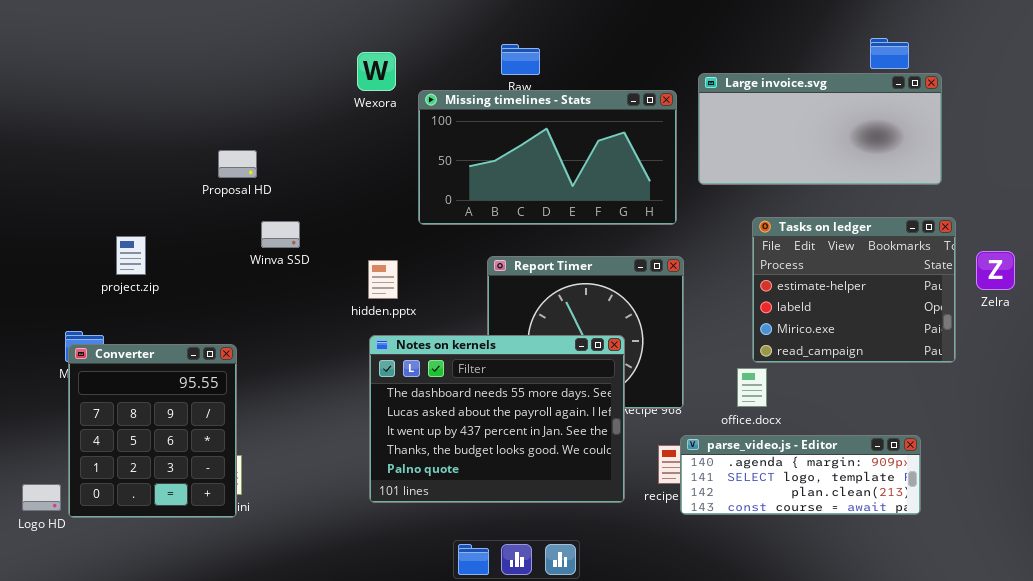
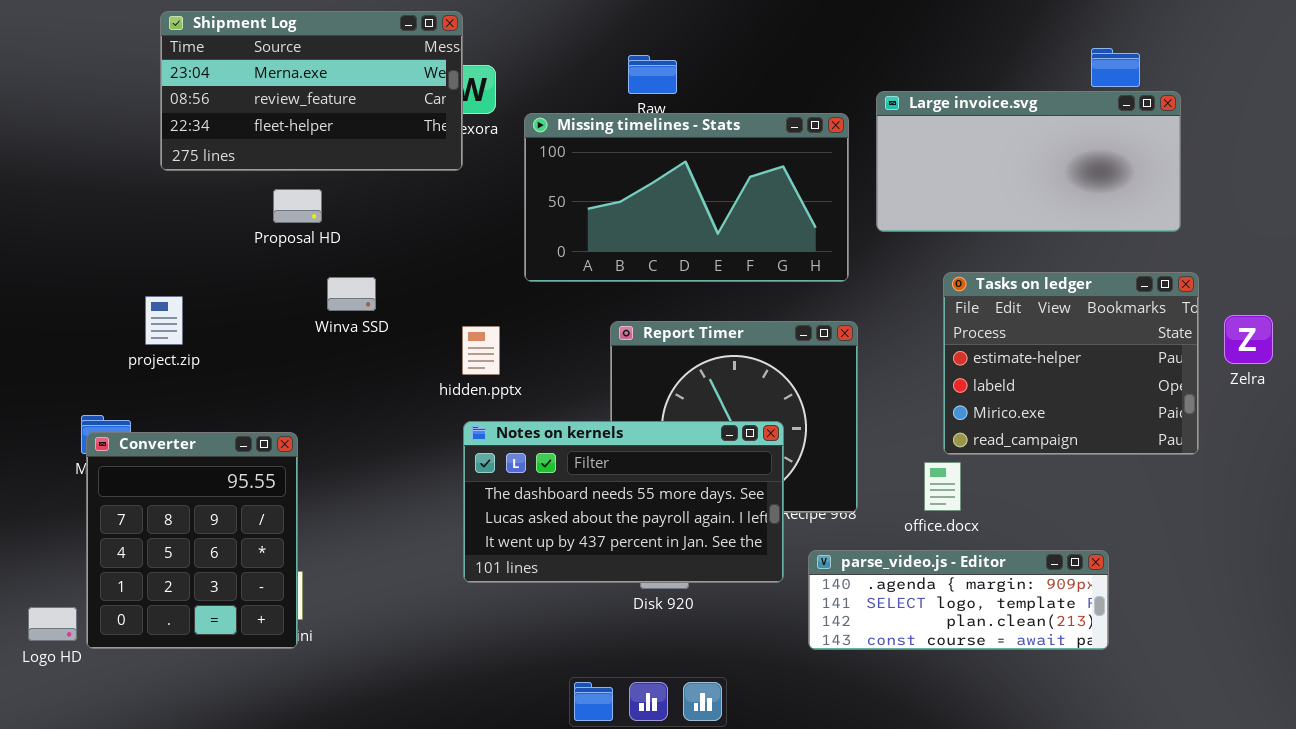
Shipment Log: none -> [160,11,463,171], opened
Notes on kernels: [369,335,625,503] -> [463,421,784,583], resized
parse_video.js - Editor: [680,435,921,515] -> [808,550,1109,650], moved

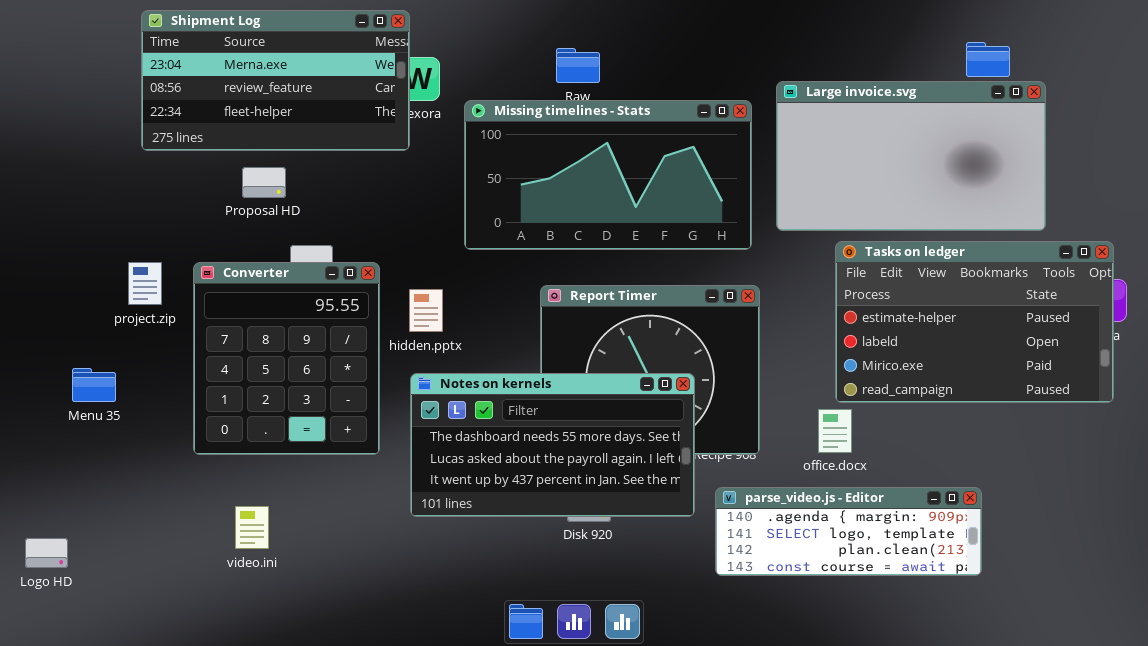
Large invoice.svg: [876,91,1181,232] -> [776,81,1046,231], resized
Tasks on ledger: [943,272,1199,455] -> [835,241,1114,403], resized
Converter: [86,432,298,649] -> [193,262,380,455], moved

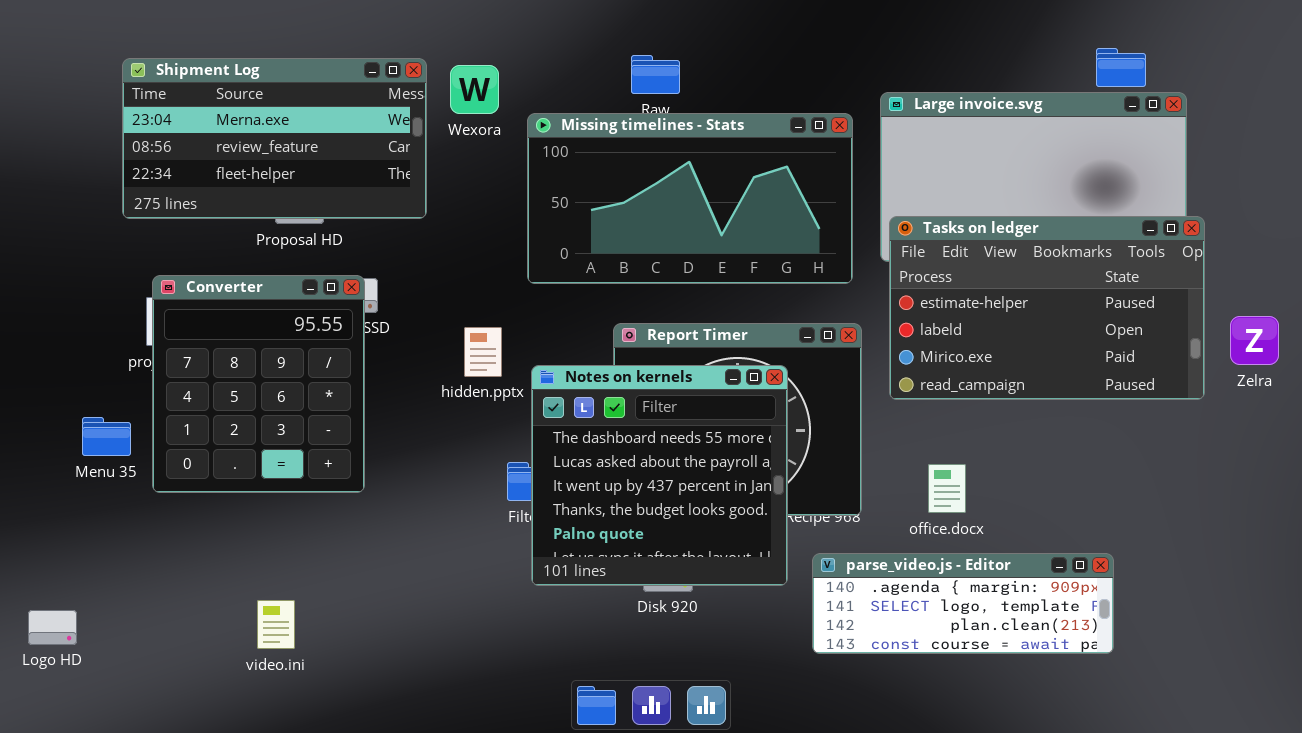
Shipment Log: [141,10,410,151] -> [122,58,427,219], moved
Tasks on ledger: [835,241,1114,403] -> [889,216,1205,400], moved
Converter: [193,262,380,455] -> [152,275,365,493], moved
Notes on kernels: [410,373,695,517] -> [531,365,788,586], resized
video.ini: [235,506,269,549] -> [257,600,295,649], moved

